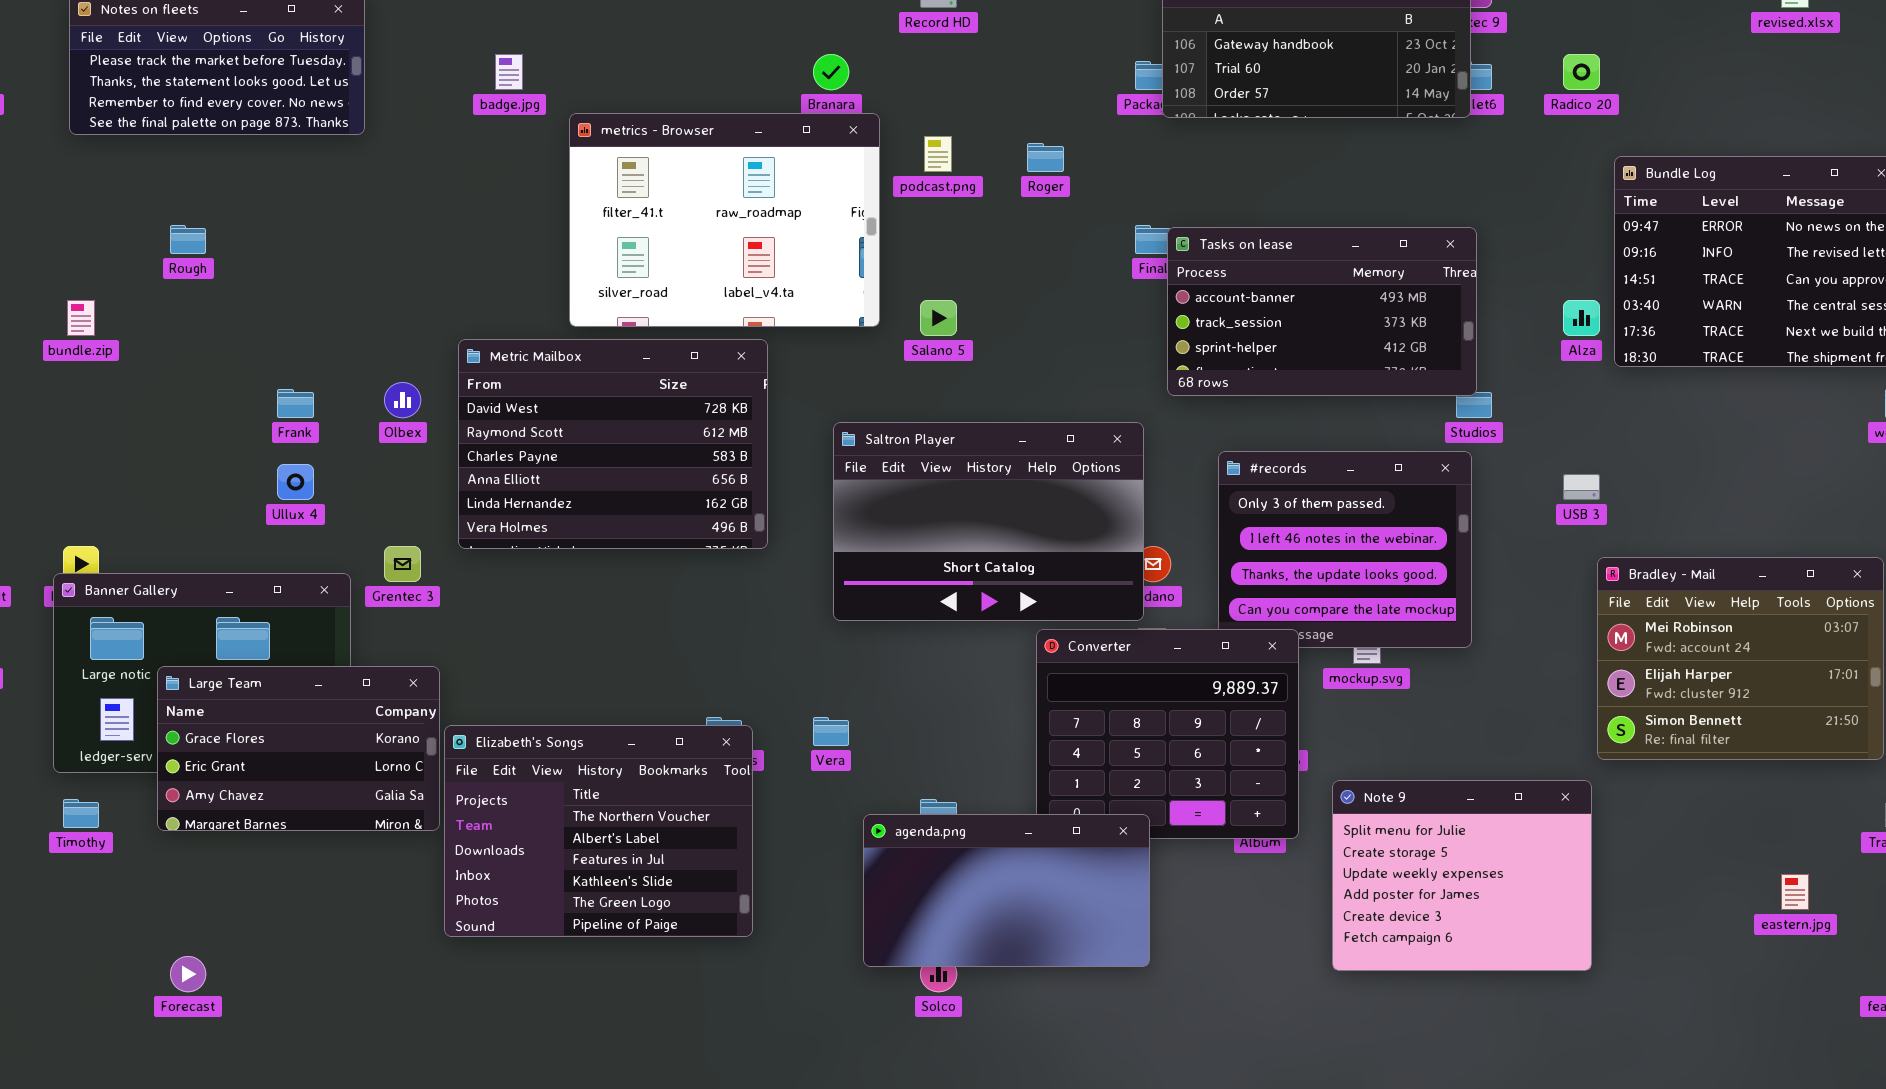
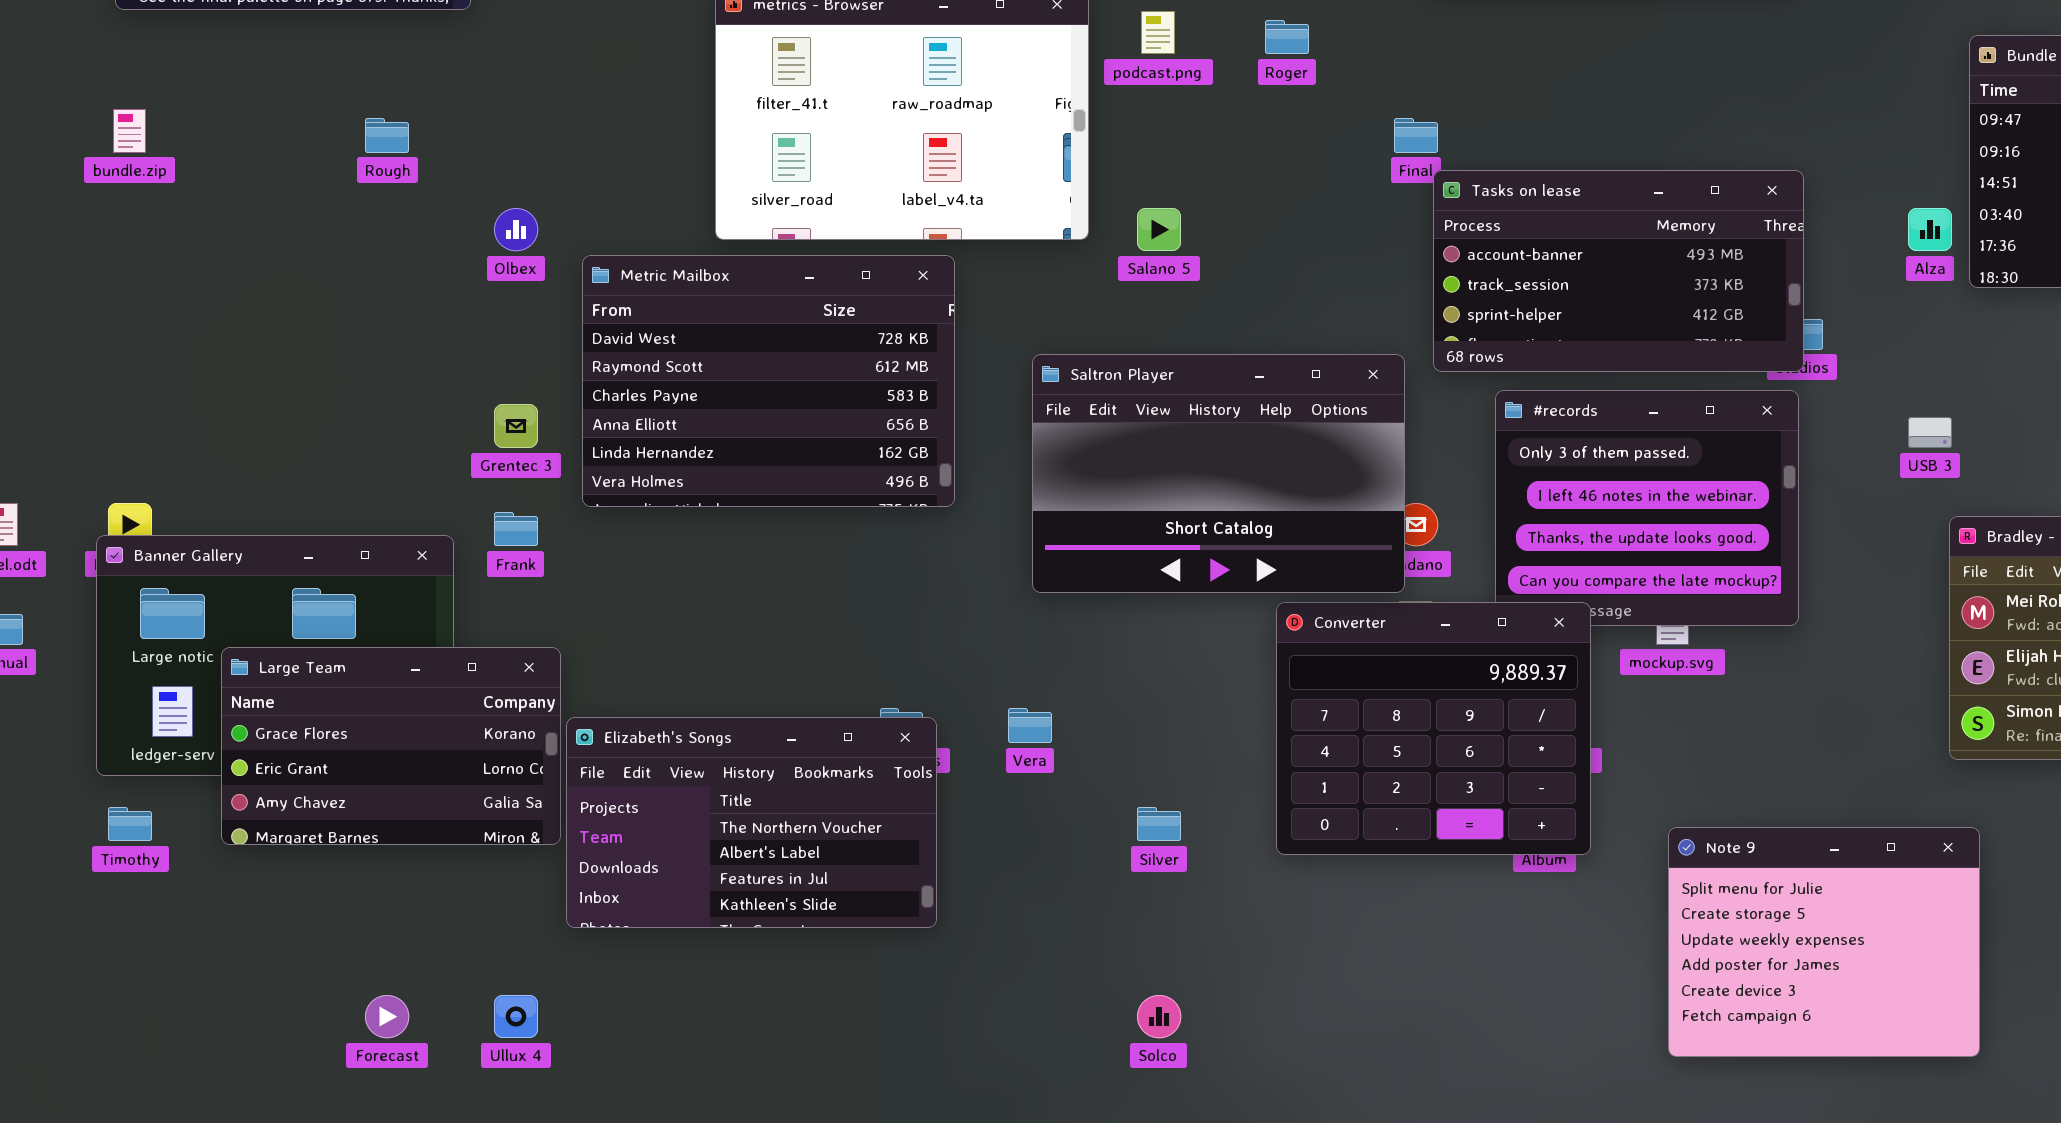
Rough: [170,225,206,254] -> [365,118,409,153], moved
Tasks on lease: [1167,227,1477,396] -> [1433,170,1804,372], moved
bundle.zip: [67,300,95,336] -> [113,109,146,153], moved
Olbex: [384,382,421,418] -> [494,208,538,251], moved
Frank: [277,389,314,418] -> [494,512,538,546], moved
Ullux 4: [277,464,314,500] -> [494,995,538,1038], moved
Grentec 3: [384,546,421,582] -> [494,404,538,448], moved
Elizabeth's Songs: [444,725,753,937] -> [566,717,937,928], resized
Note 9: [1332,780,1592,971] -> [1668,827,1980,1057], moved
agenda.png: [863,814,1150,967] -> none, closed
Forecast: [170,956,206,992] -> [365,995,409,1038], moved

